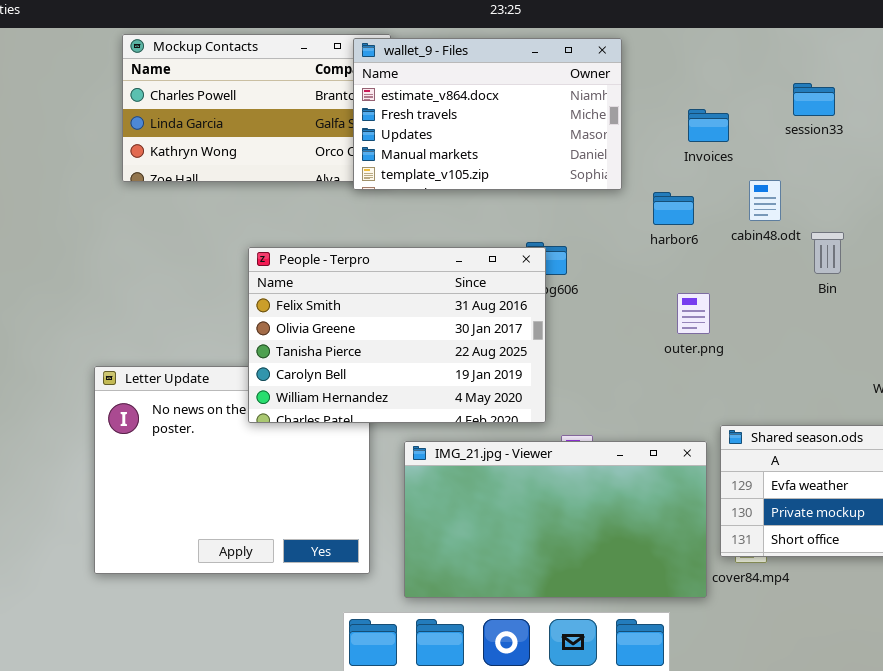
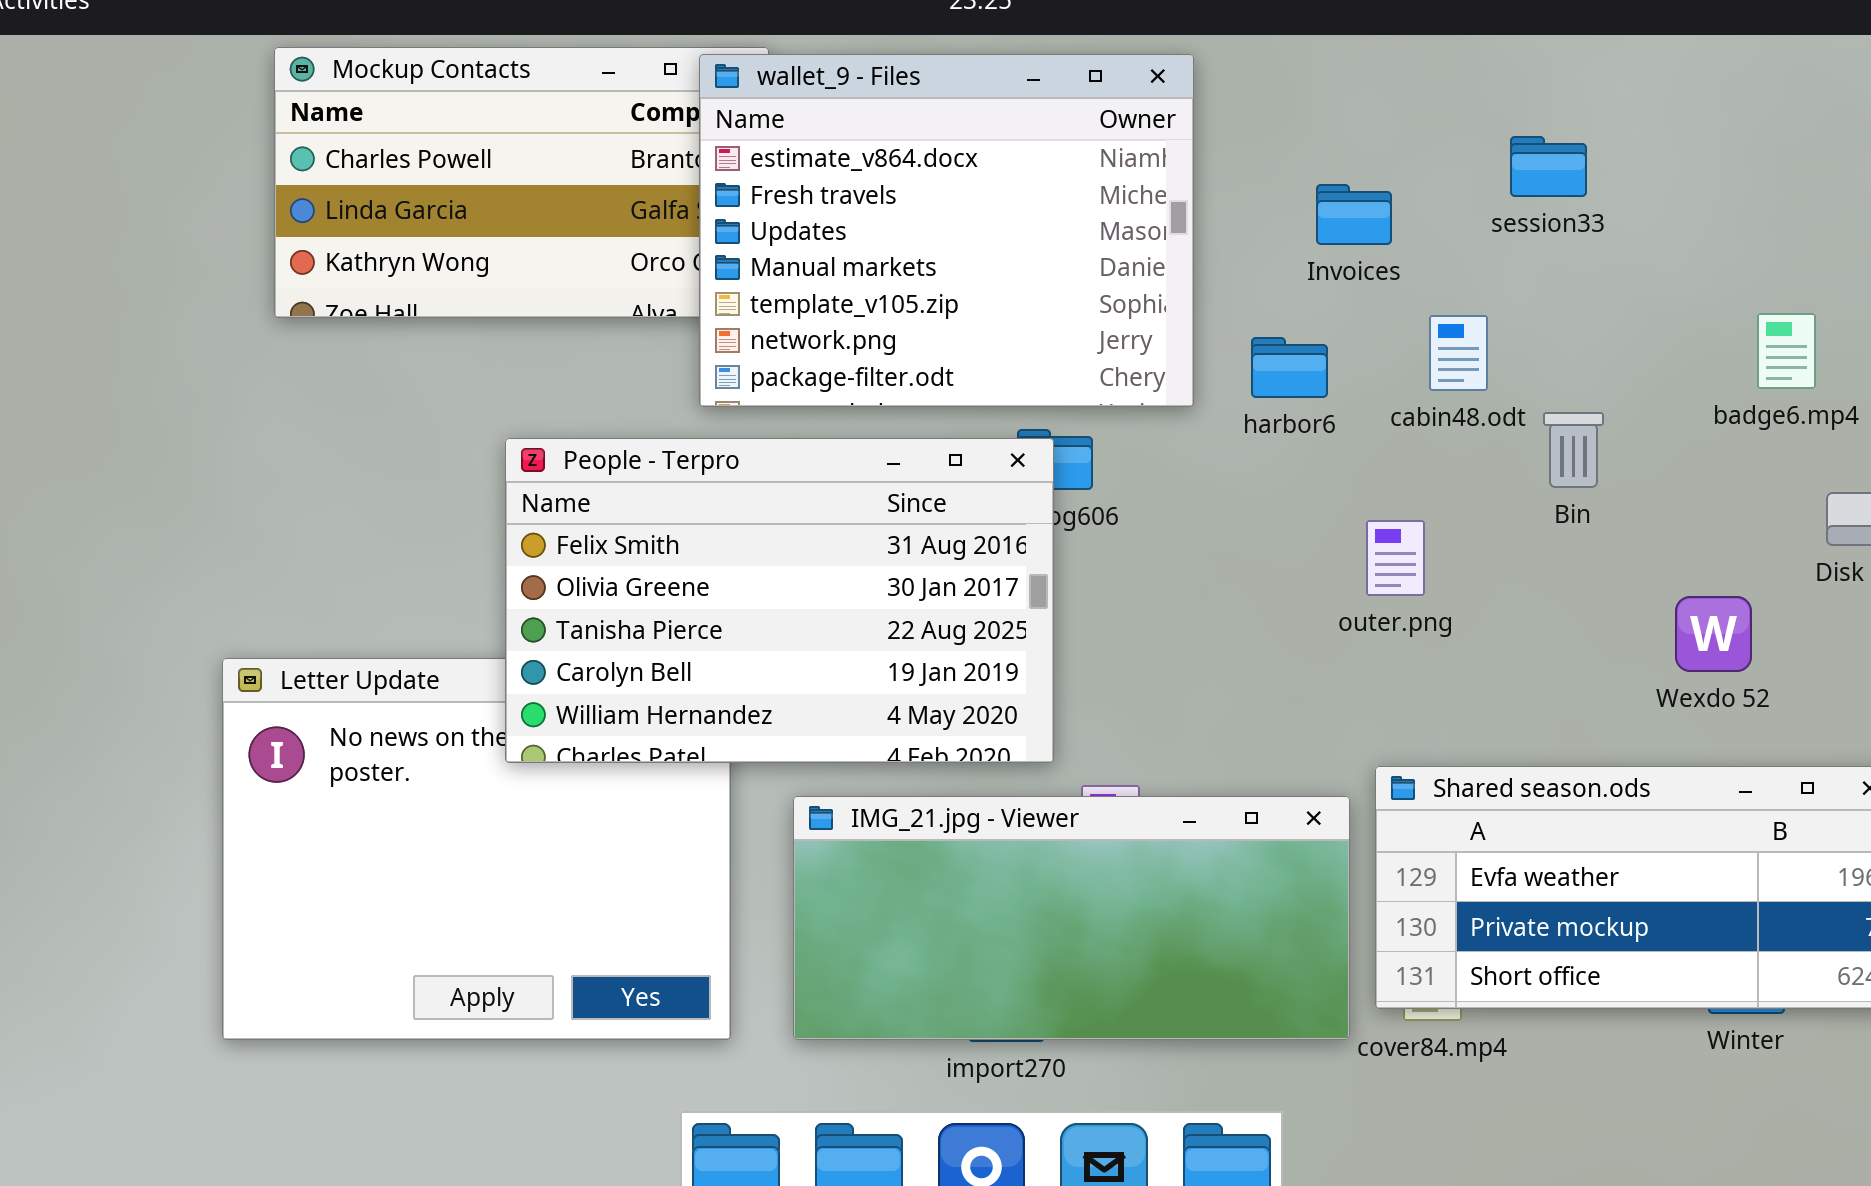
wallet_9 - Files: [353,38,622,190] -> [699,54,1194,407], resized
outer.png: [677,293,710,334] -> [1366,520,1425,596], moved
IMG_21.jpg - Viewer: [404,441,707,598] -> [793,796,1350,1040], resized

